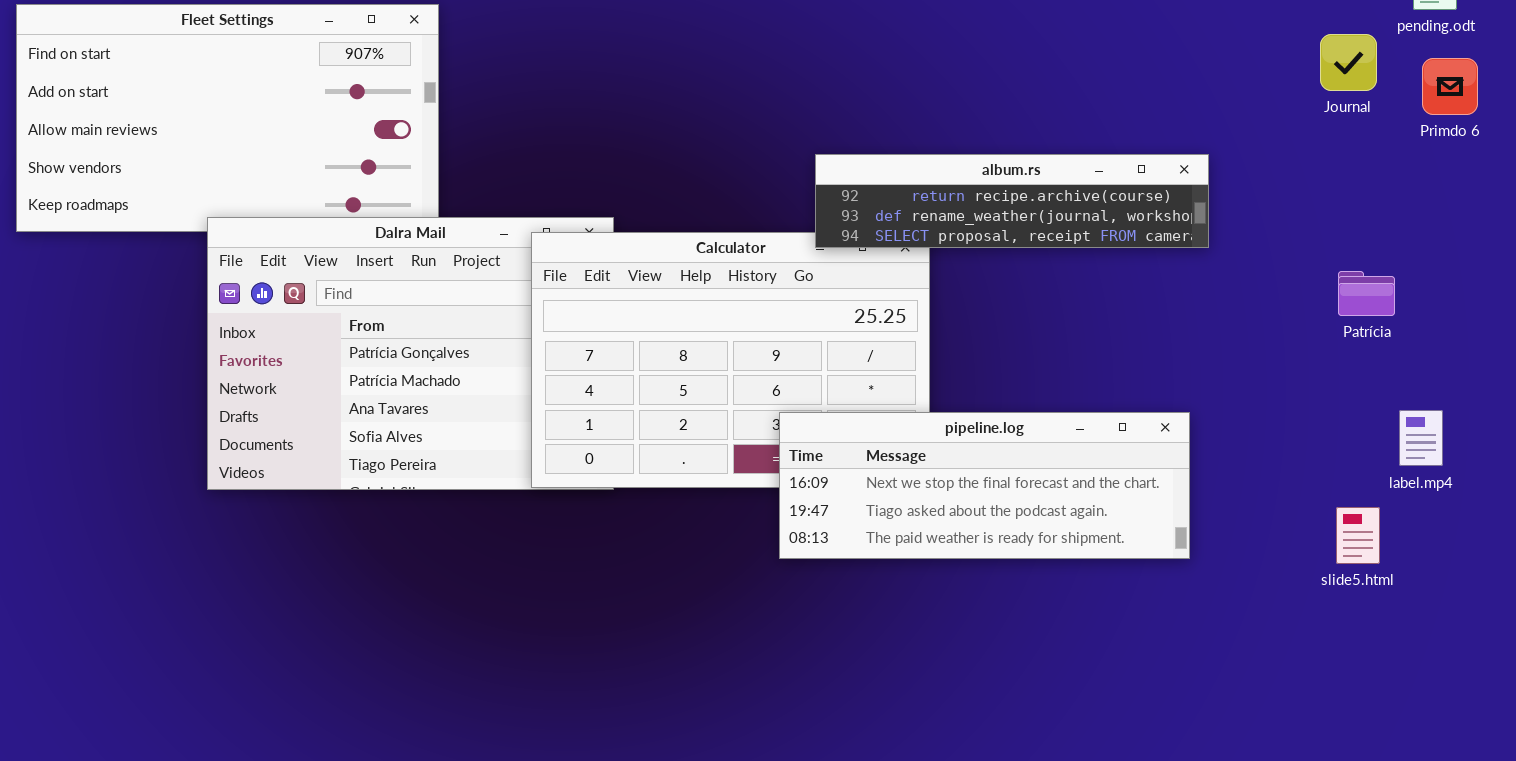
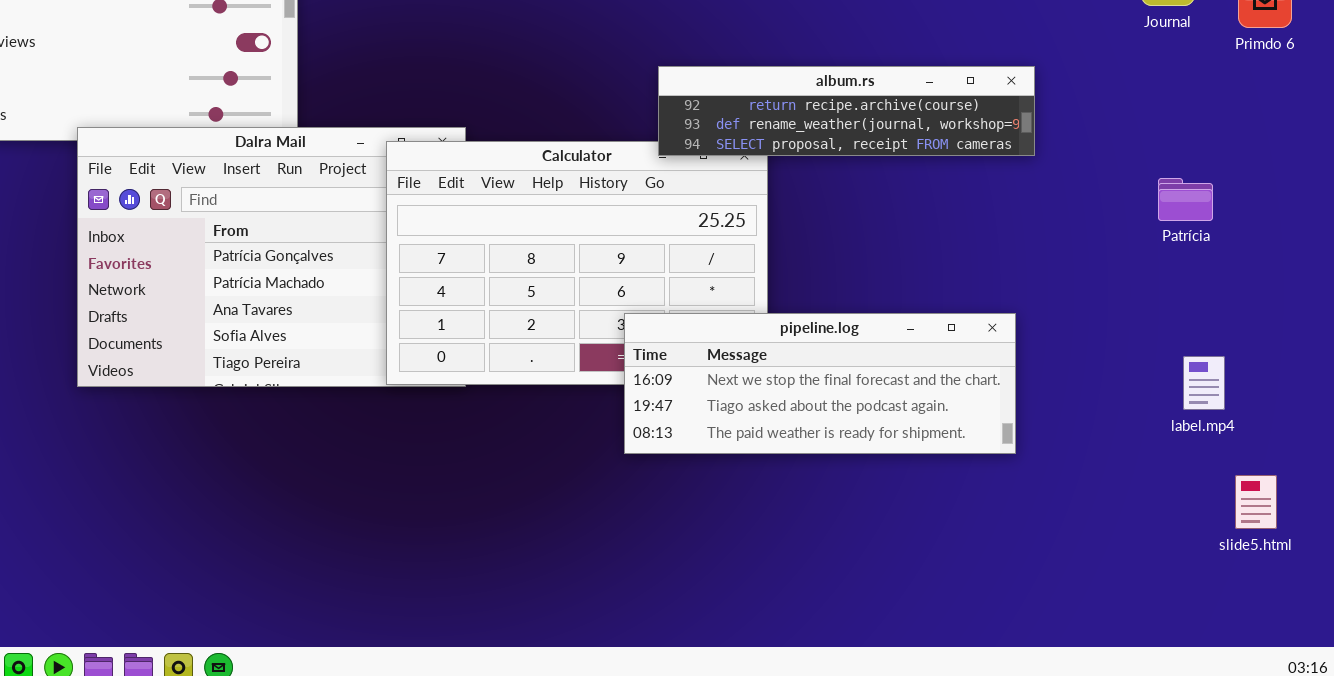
label.mp4: [1399,410,1443,466] -> [1183,356,1225,410], moved
slide5.html: [1336,507,1380,564] -> [1235,475,1277,529], moved

